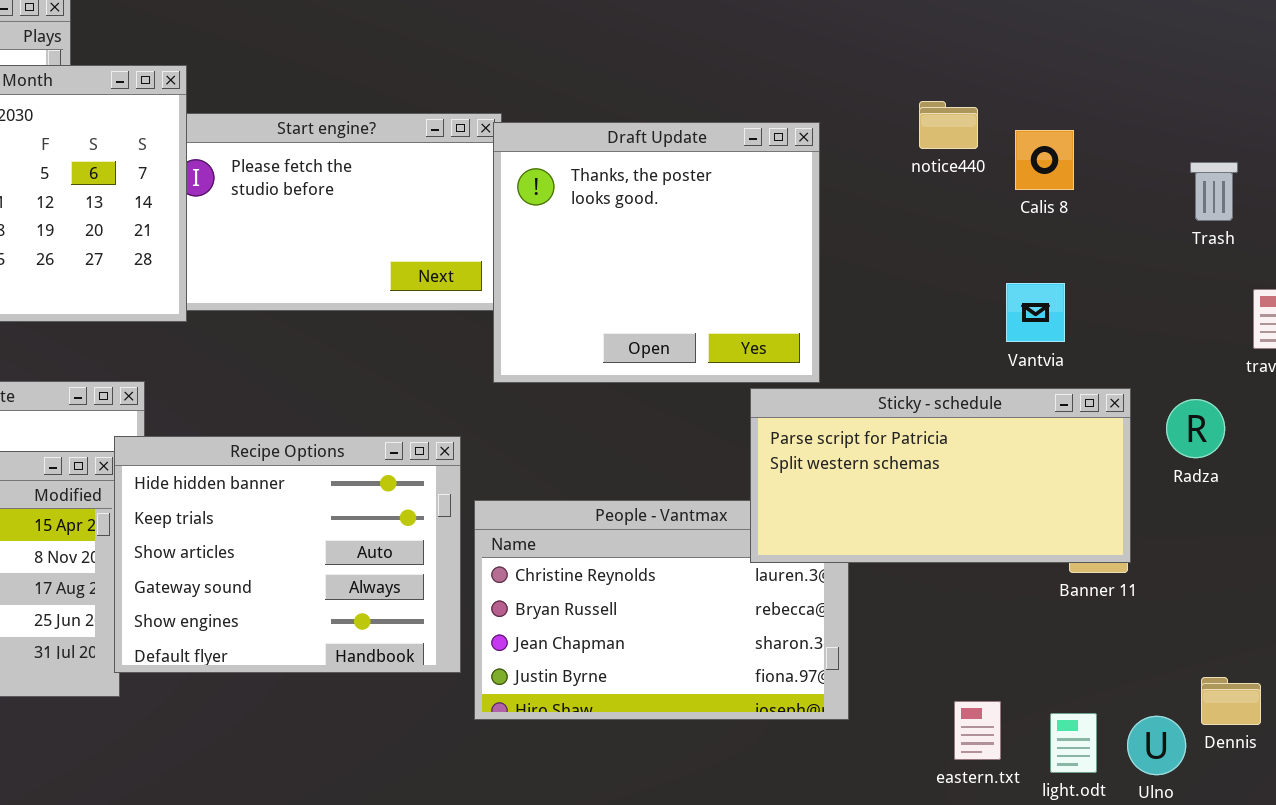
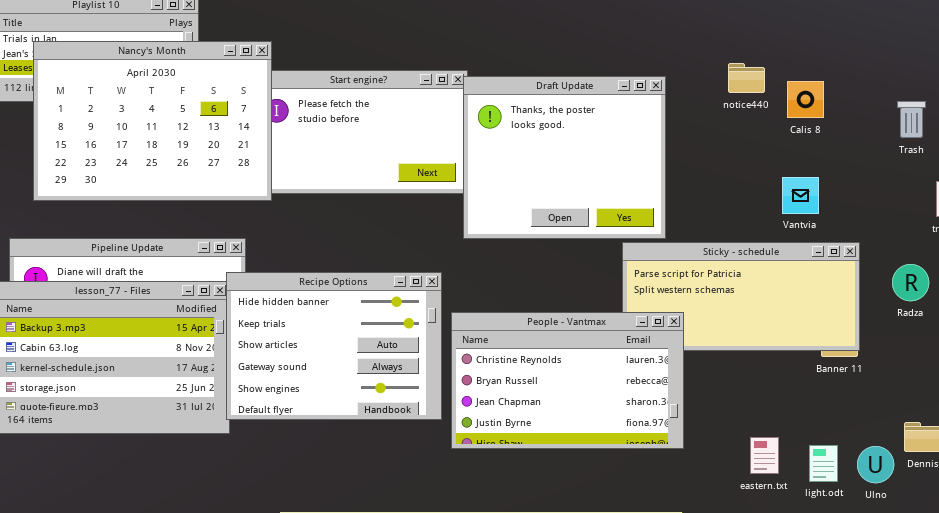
Radza: [1166,399,1225,458] -> [892,264,929,301], moved
People - Vantmax: [474,500,849,720] -> [451,312,684,449], raised

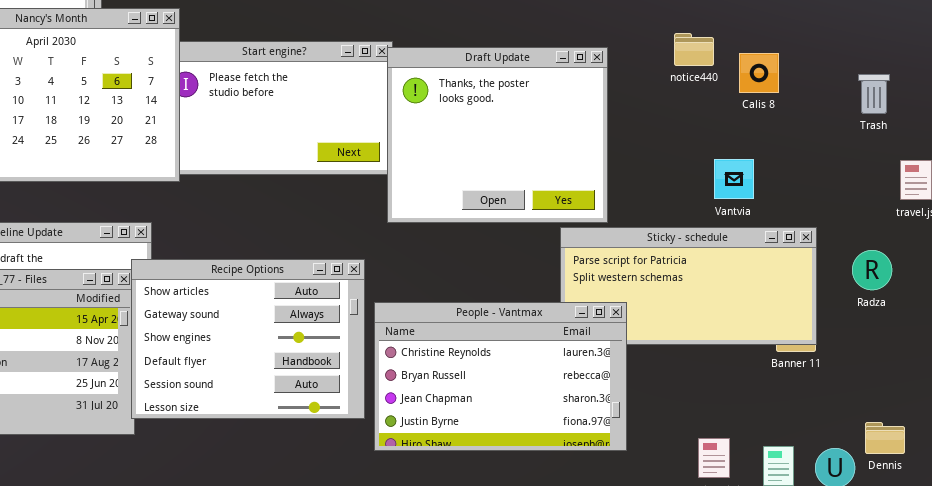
Vantvia: [782,177,819,214] -> [714,159,754,199], moved
Recipe Options: [226,272,442,420] -> [131,259,365,419], scrolled down 2 rows

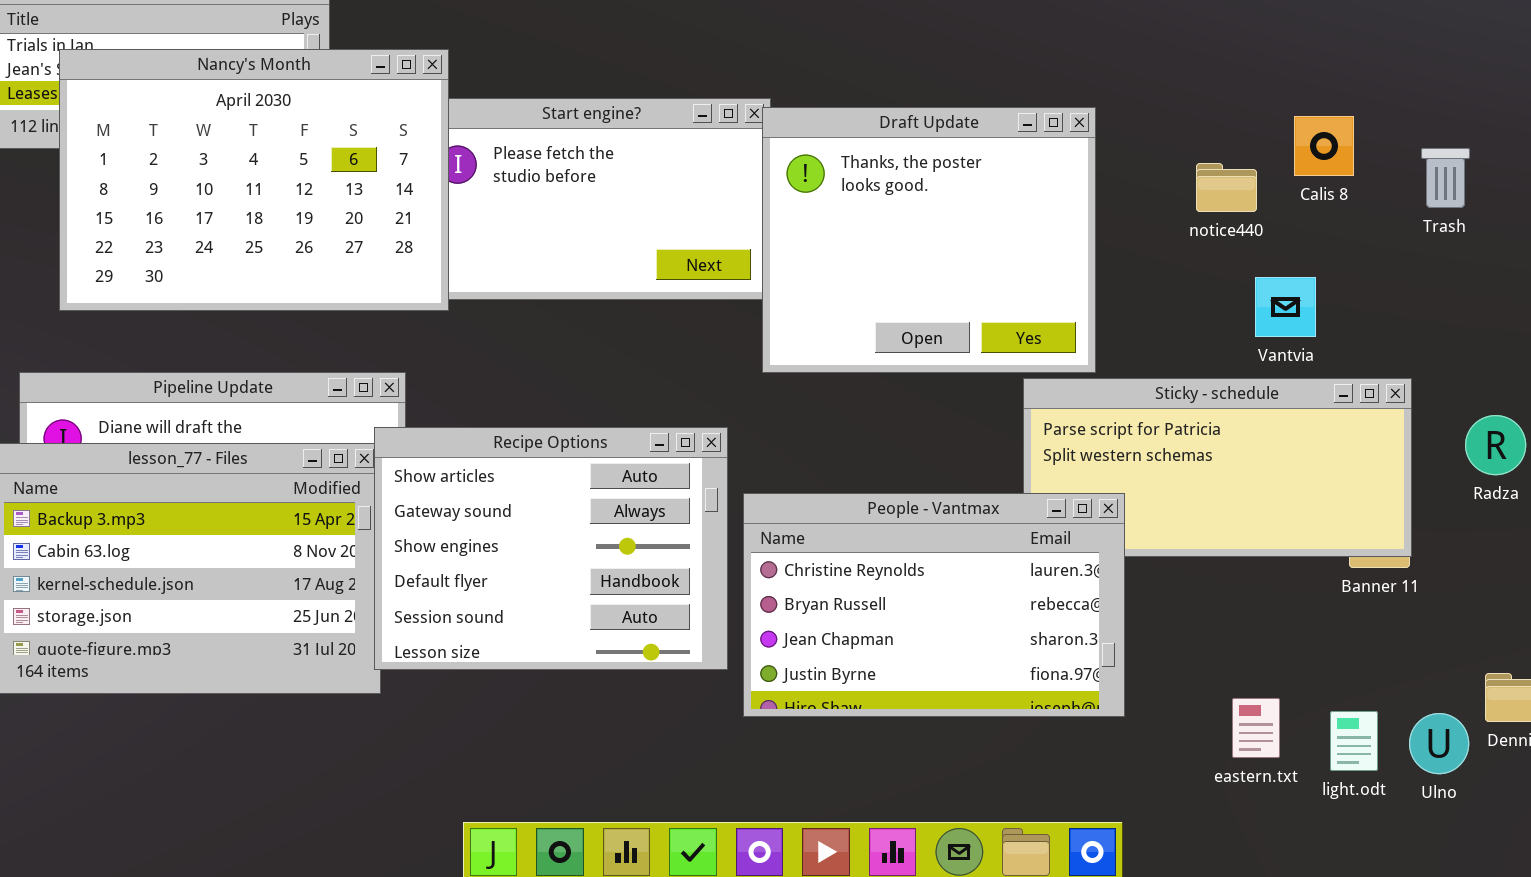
notice440: [674,33,714,66] -> [1196,163,1257,212], moved
Trash: [858,74,890,114] -> [1421,148,1470,208], moved

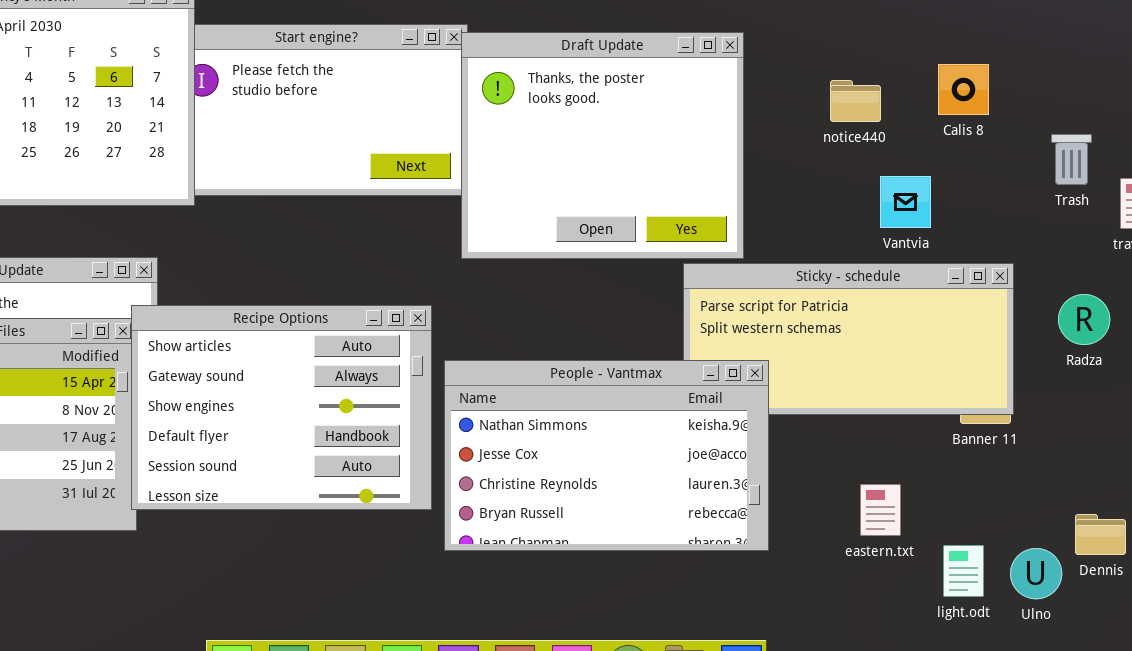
Calis 8: [1294,116,1354,176] -> [938,64,989,115], moved
Trash: [1421,148,1470,208] -> [1051,134,1092,185], moved
People - Vantmax: [743,493,1125,717] -> [444,360,769,551], scrolled up 2 rows
eastern.txt: [1232,698,1280,758] -> [860,484,901,536], moved

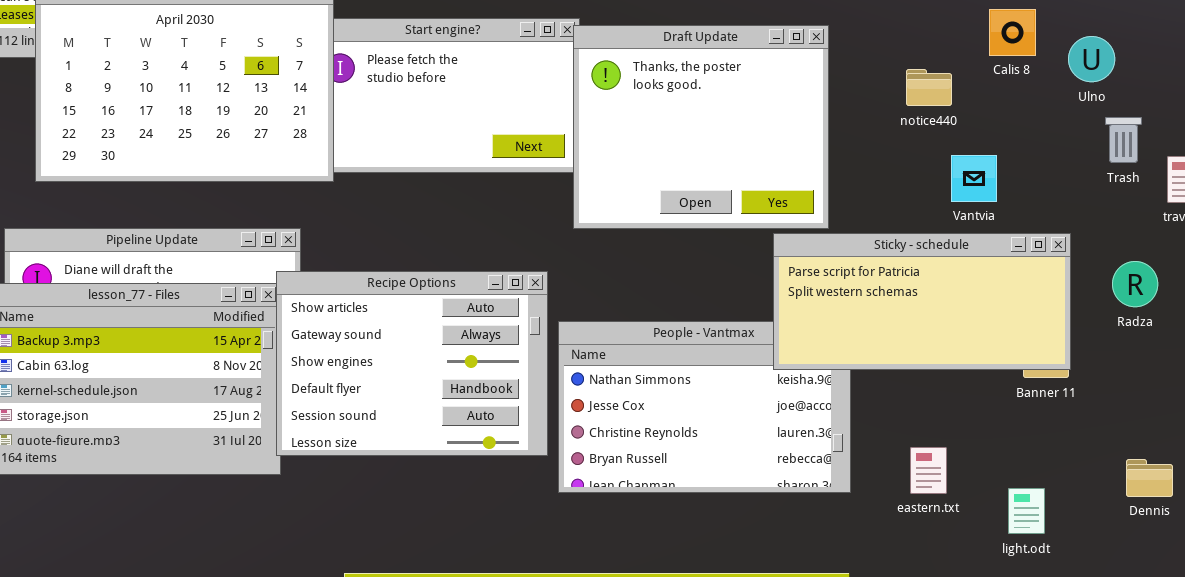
Calis 8: [938,64,989,115] -> [989,9,1036,56], moved
Sticky - schedule: [683,263,1014,415] -> [773,233,1071,370], raised
eastern.txt: [860,484,901,536] -> [910,447,947,494], moved
Ulno: [1010,548,1062,599] -> [1068,36,1115,82], moved

